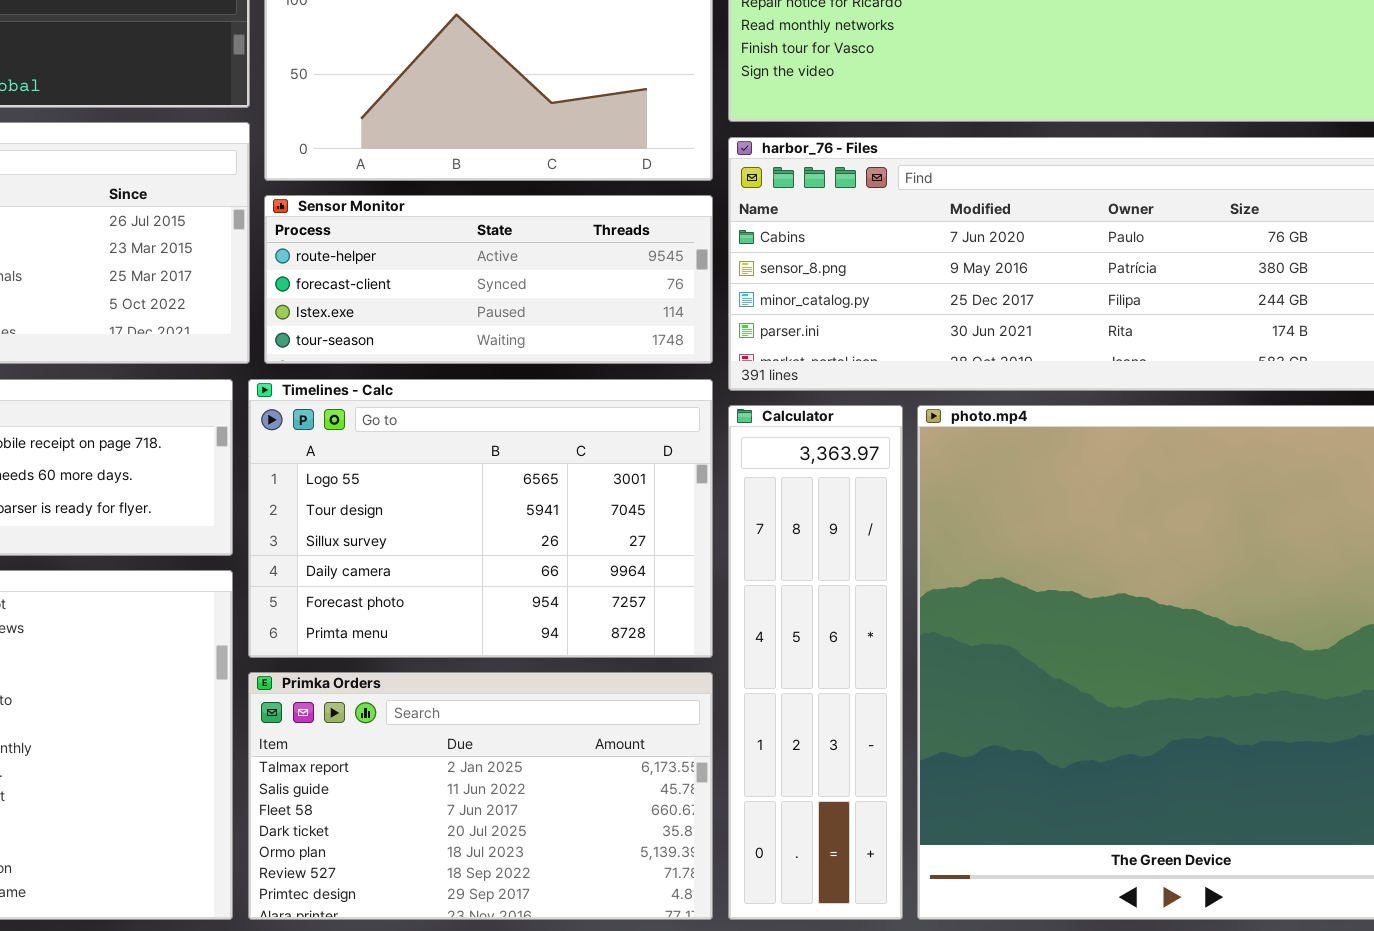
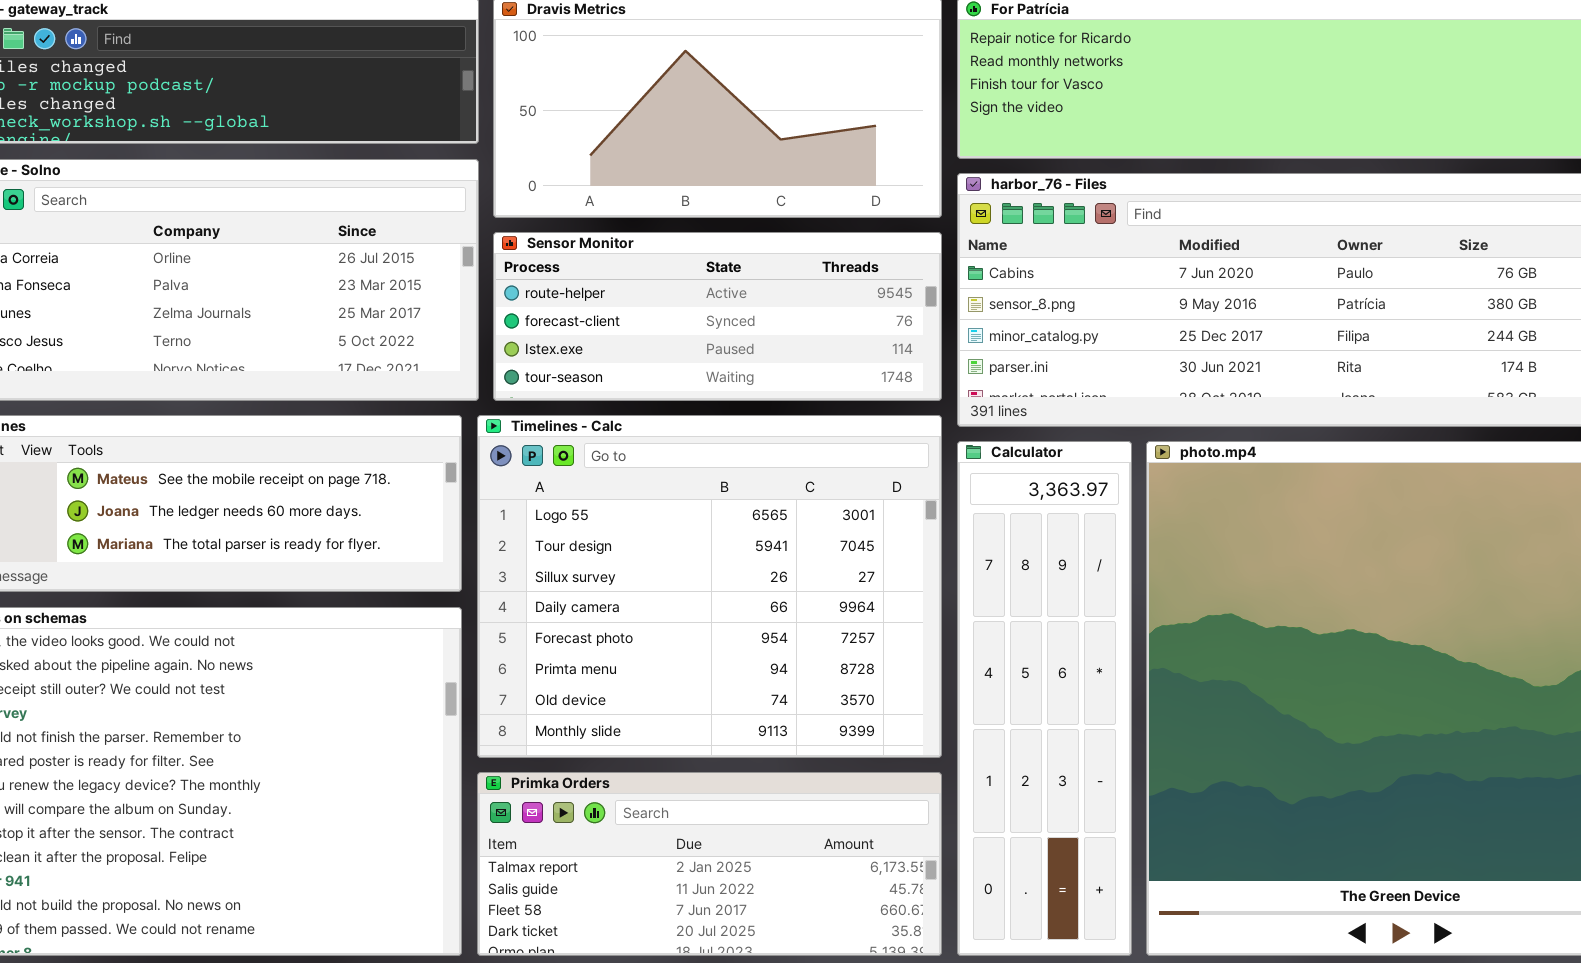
Timelines - Calc: [248,379,713,658] -> [477,415,942,758], resized
Primka Orders: [248,672,713,920] -> [477,772,942,956], resized

